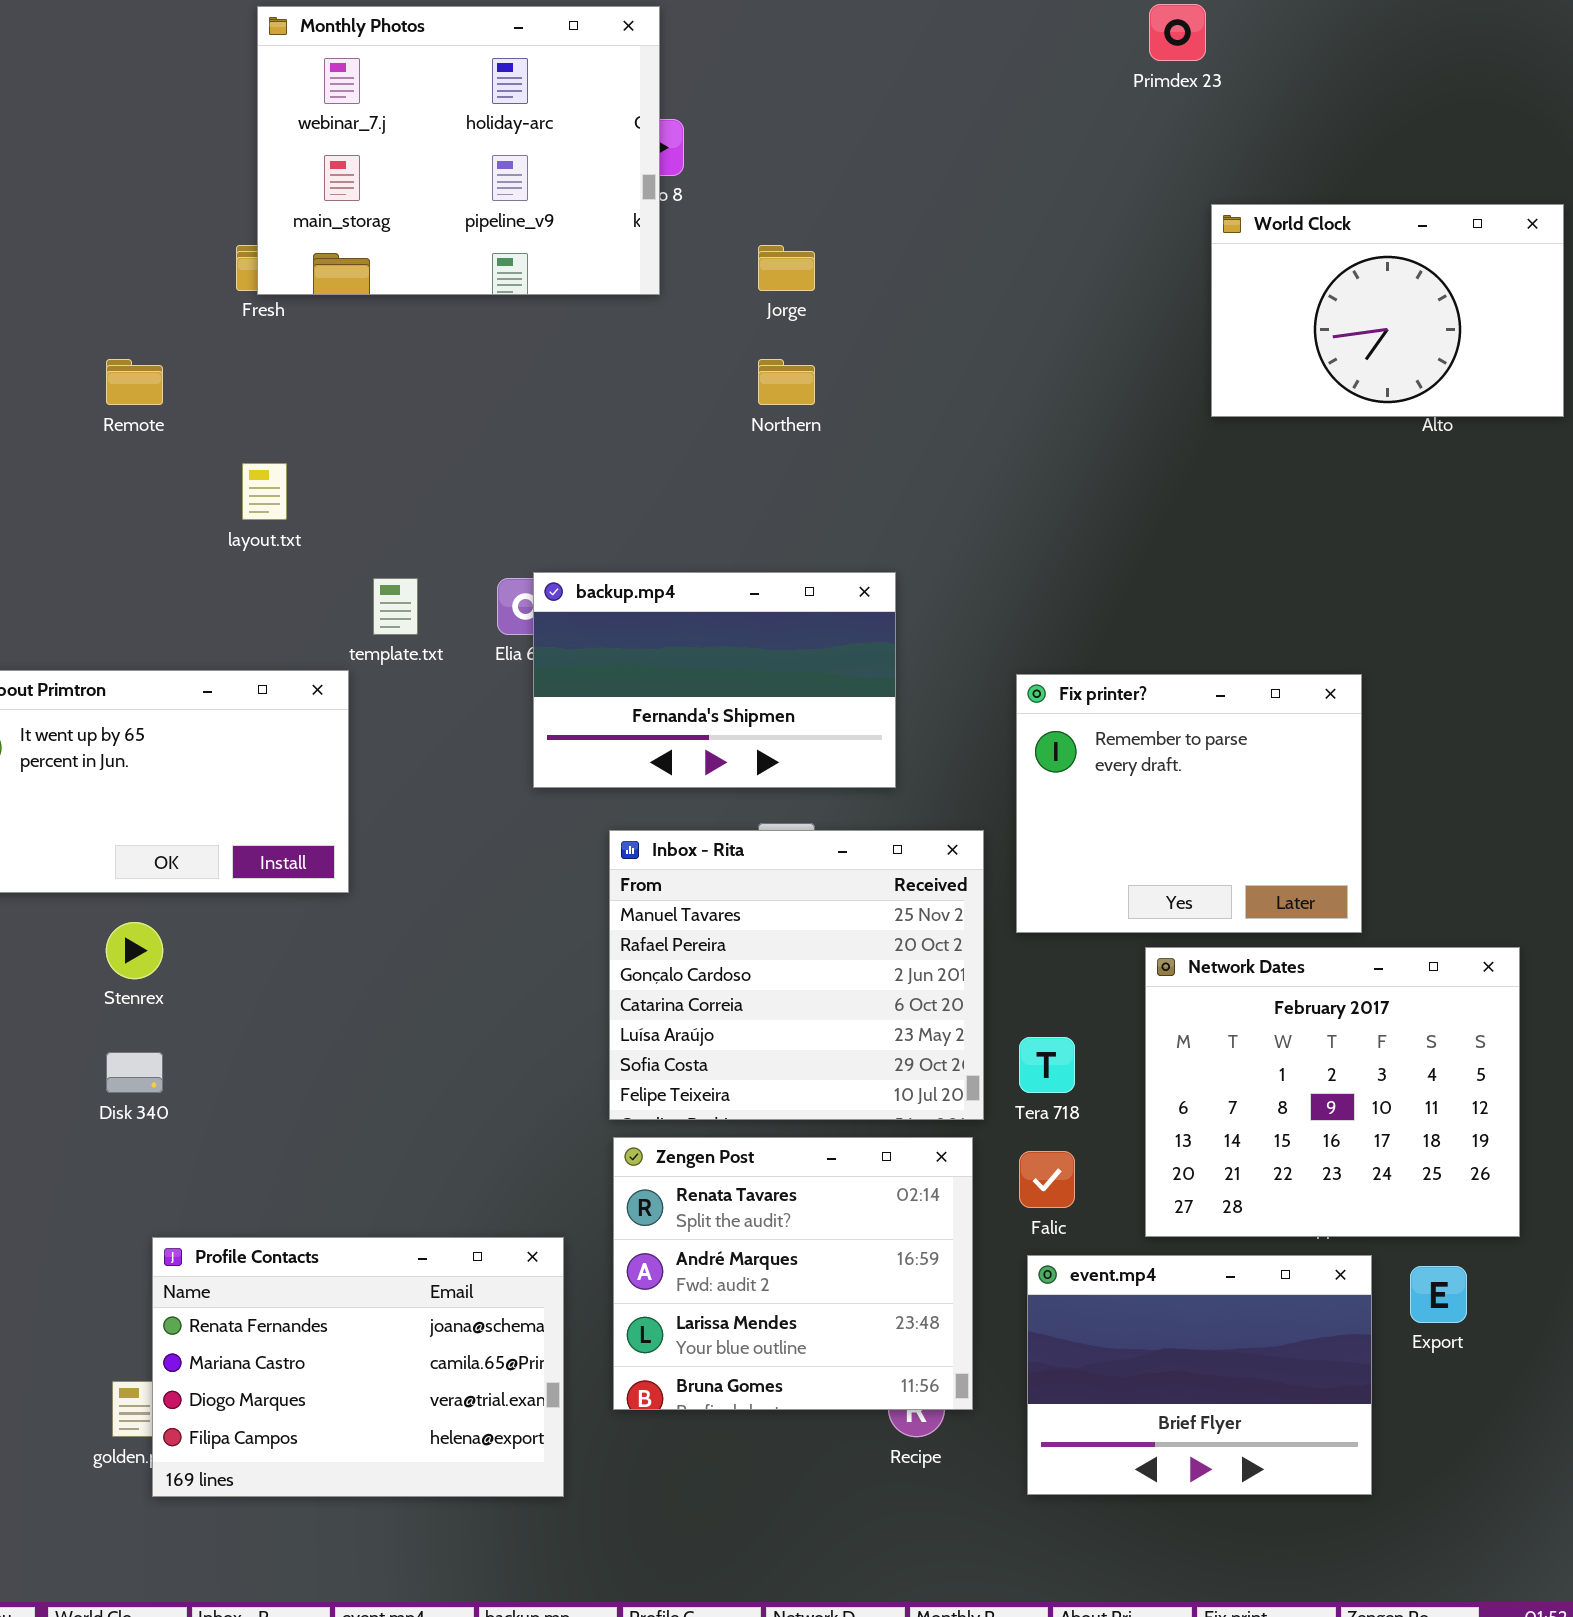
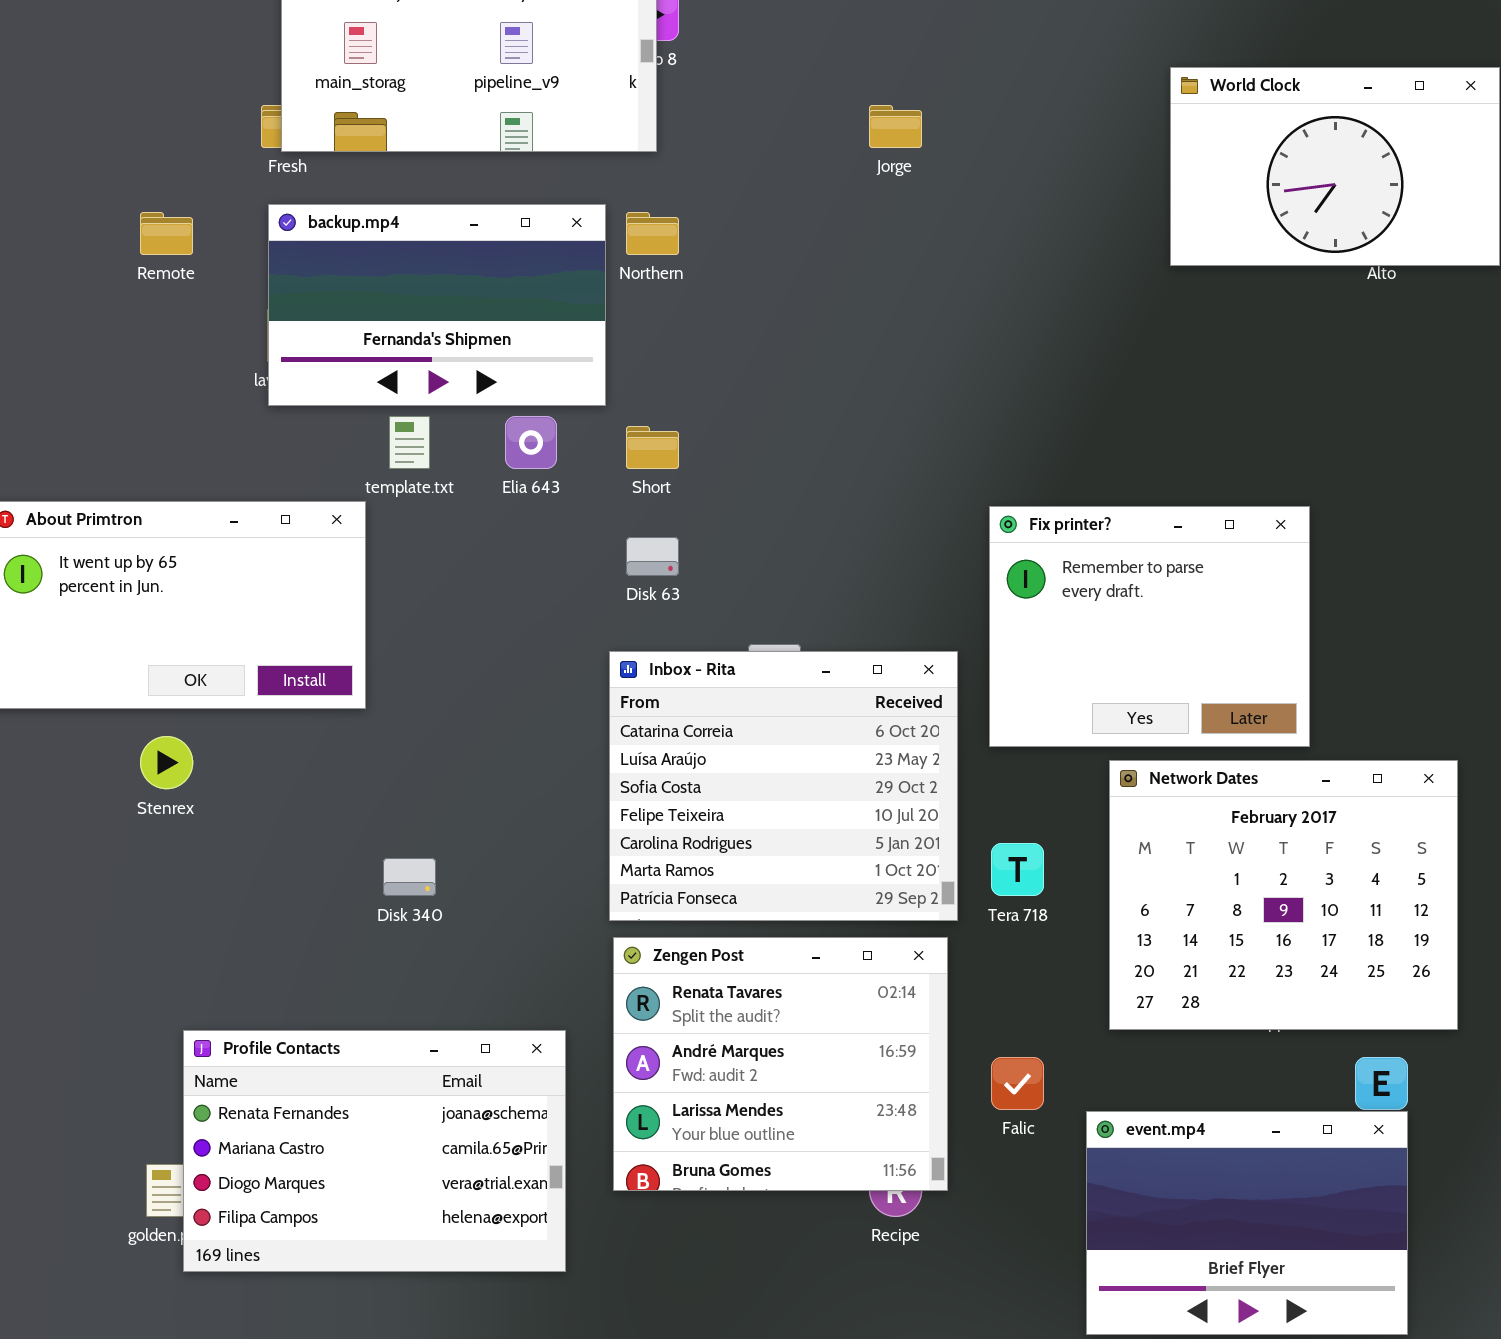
Jorge: [758,245,815,291] -> [869,105,922,148], moved
Northern: [758,359,815,405] -> [626,212,679,255], moved
backup.mp4: [533,572,896,788] -> [268,204,606,406], moved
Inbox - Rita: [609,830,984,1120] -> [609,651,958,921], scrolled down 3 rows
Disk 340: [106,1052,163,1093] -> [383,858,436,896], moved
Falic: [1019,1151,1075,1208] -> [991,1057,1044,1110], moved
event.mp4: [1027,1255,1372,1495] -> [1086,1111,1408,1335], moved

